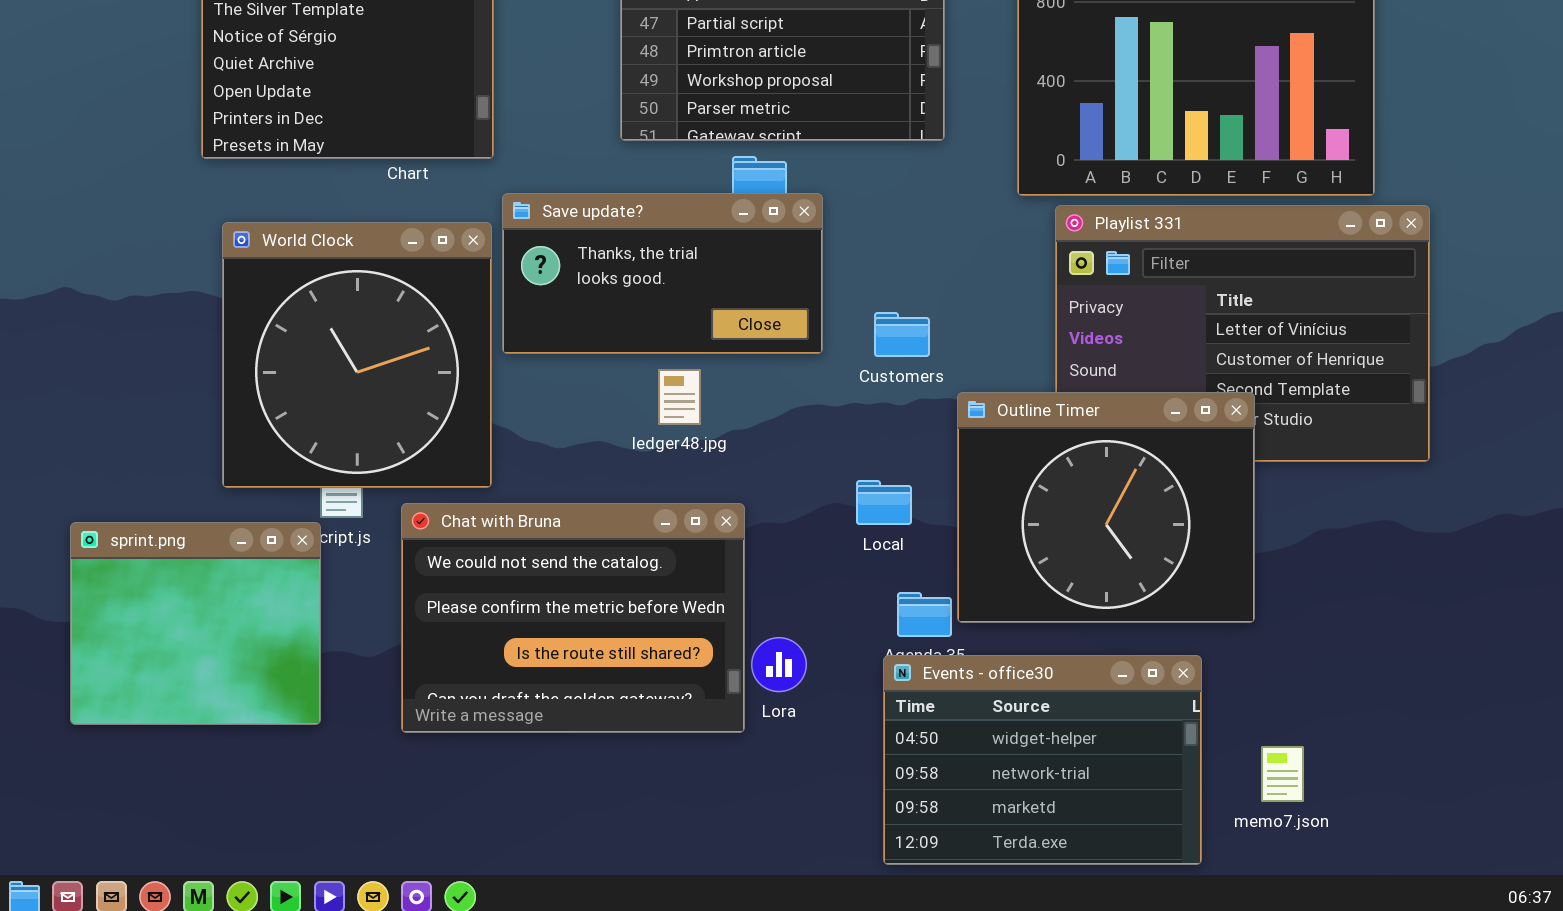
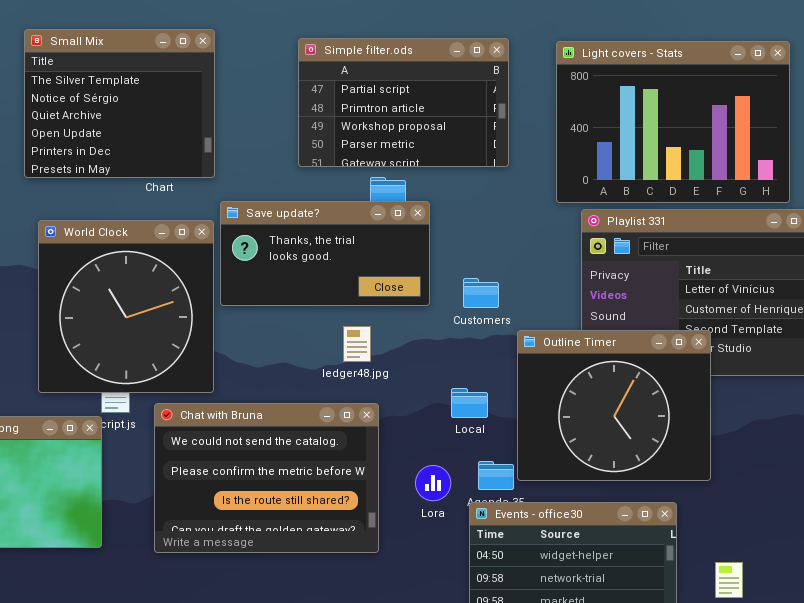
ledger48.jpg: [658,369,701,425] -> [343,326,371,362], moved
Lora: [751,637,807,692] -> [415,465,451,501], moved

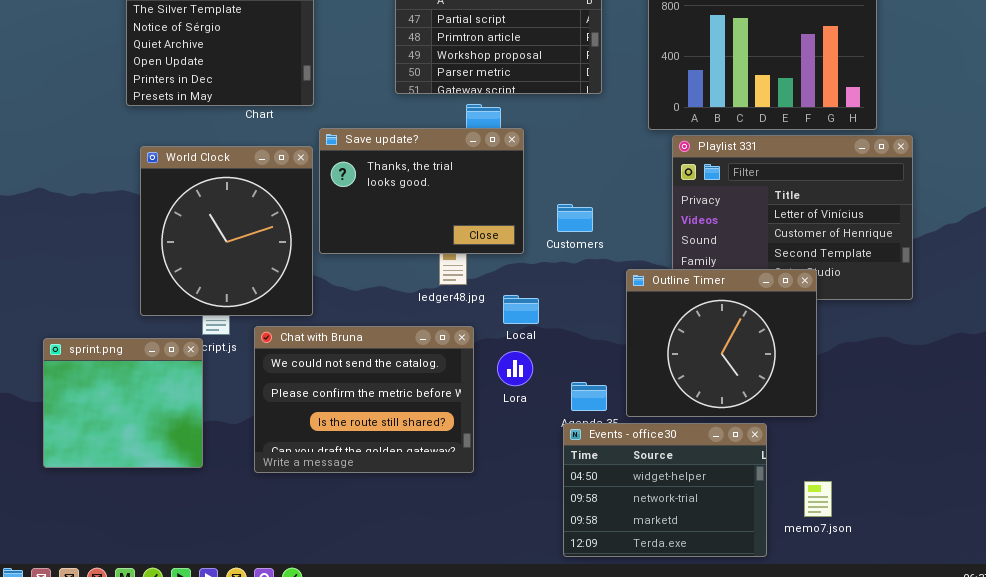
Save update?: [220,201,430,306] -> [319,128,524,254], resized
Outline Timer: [517,330,711,481] -> [626,269,817,417], moved
Local: [451,388,488,418] -> [503,295,539,324], moved
Lora: [415,465,451,501] -> [497,351,533,386], moved

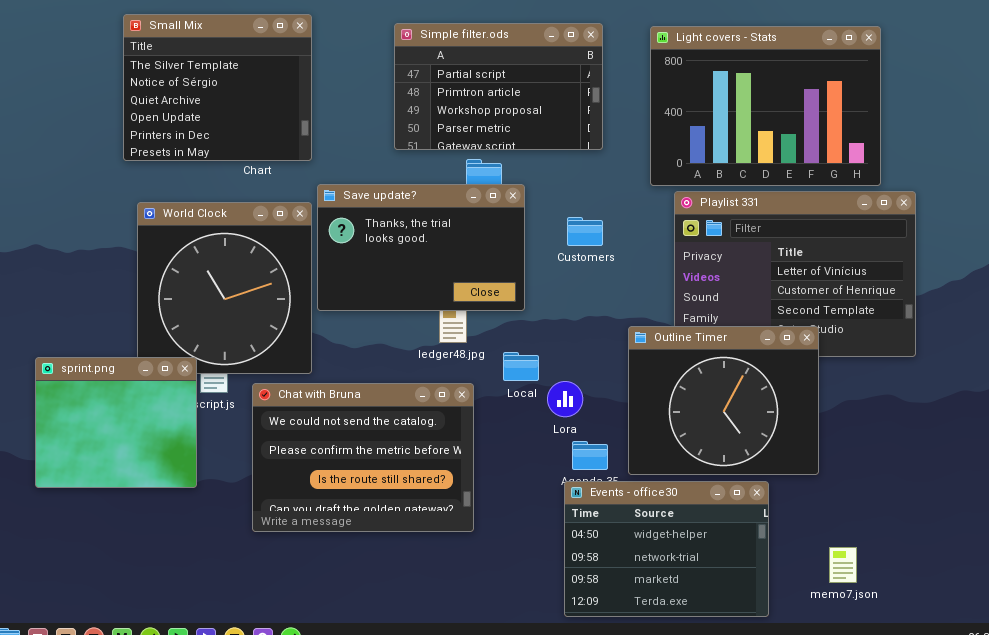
Customers: [557,204,593,232] -> [567,217,603,246], moved
sprint.png: [43,338,203,468] -> [35,357,197,488], moved
Lora: [497,351,533,386] -> [547,381,583,417], moved
memo7.json: [804,481,832,517] -> [829,547,857,583], moved

